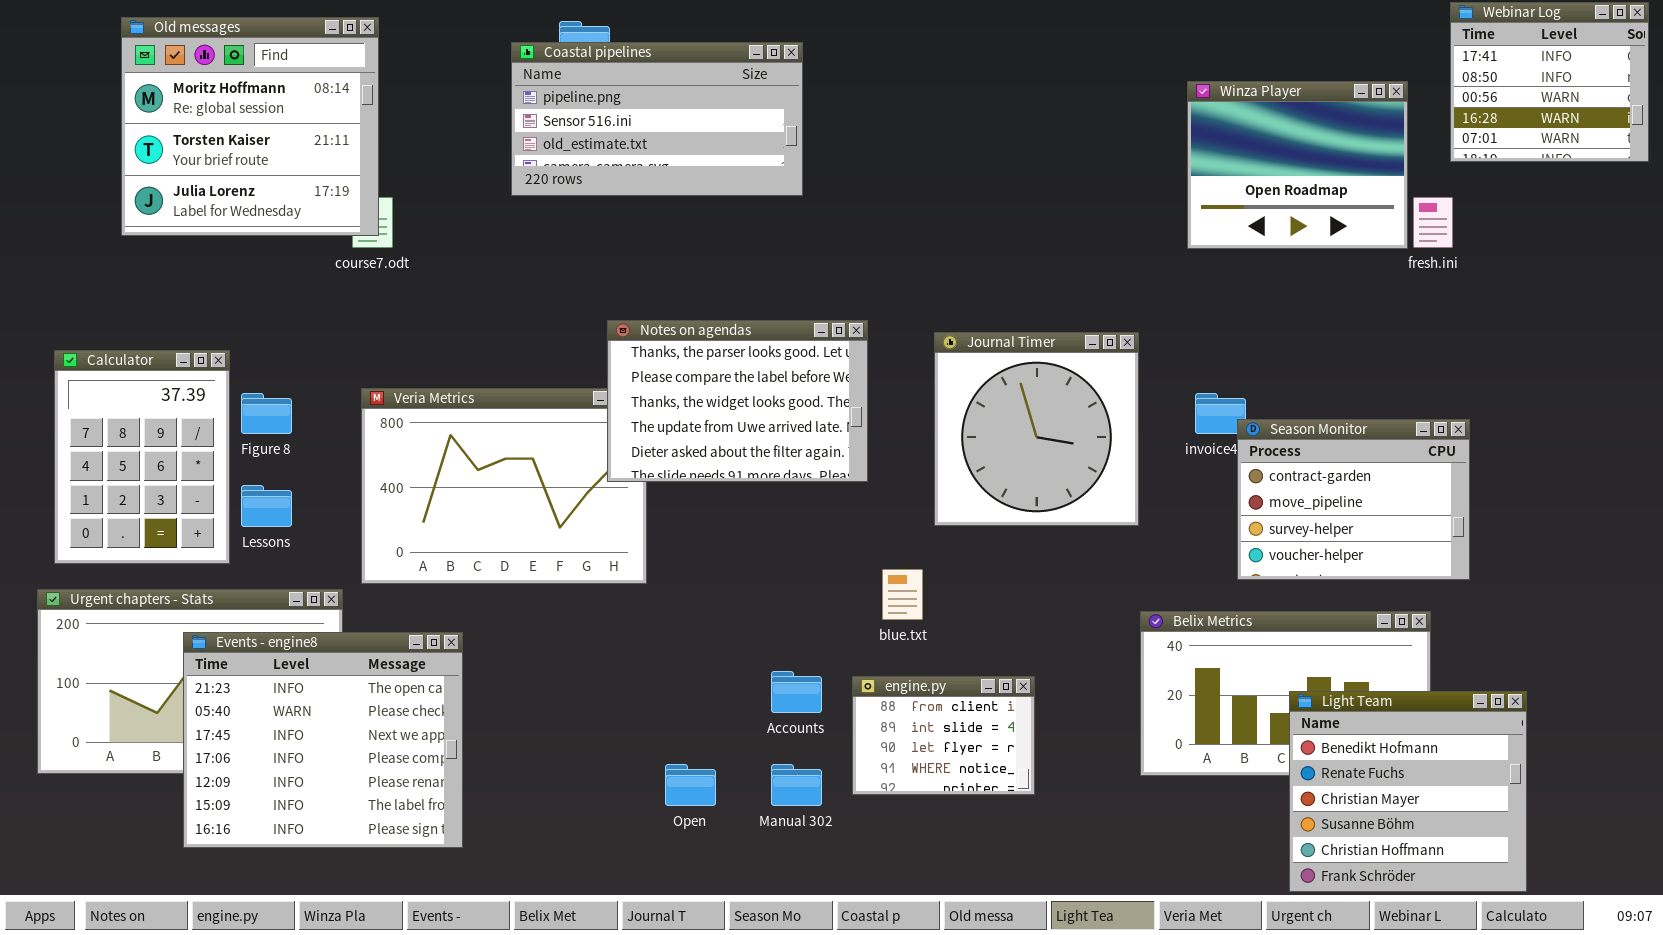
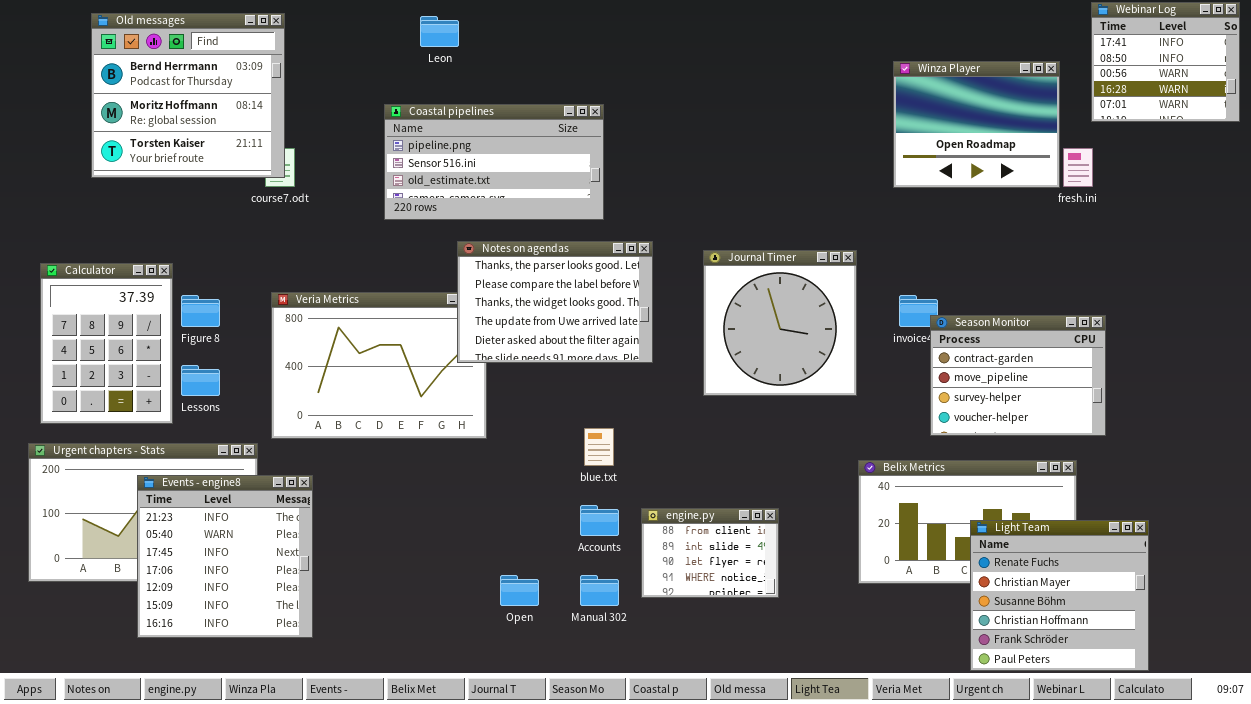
Old messages: [121,17,379,236] -> [91,13,285,178], scrolled up 1 row
Coastal pipelines: [511,42,803,196] -> [384,104,604,220], moved
blue.txt: [882,569,923,620] -> [584,428,614,466], moved
Events - engine8: [183,632,463,848] -> [137,475,313,638], resized
Light Team: [1289,691,1527,892] -> [970,520,1149,671], scrolled down 1 row

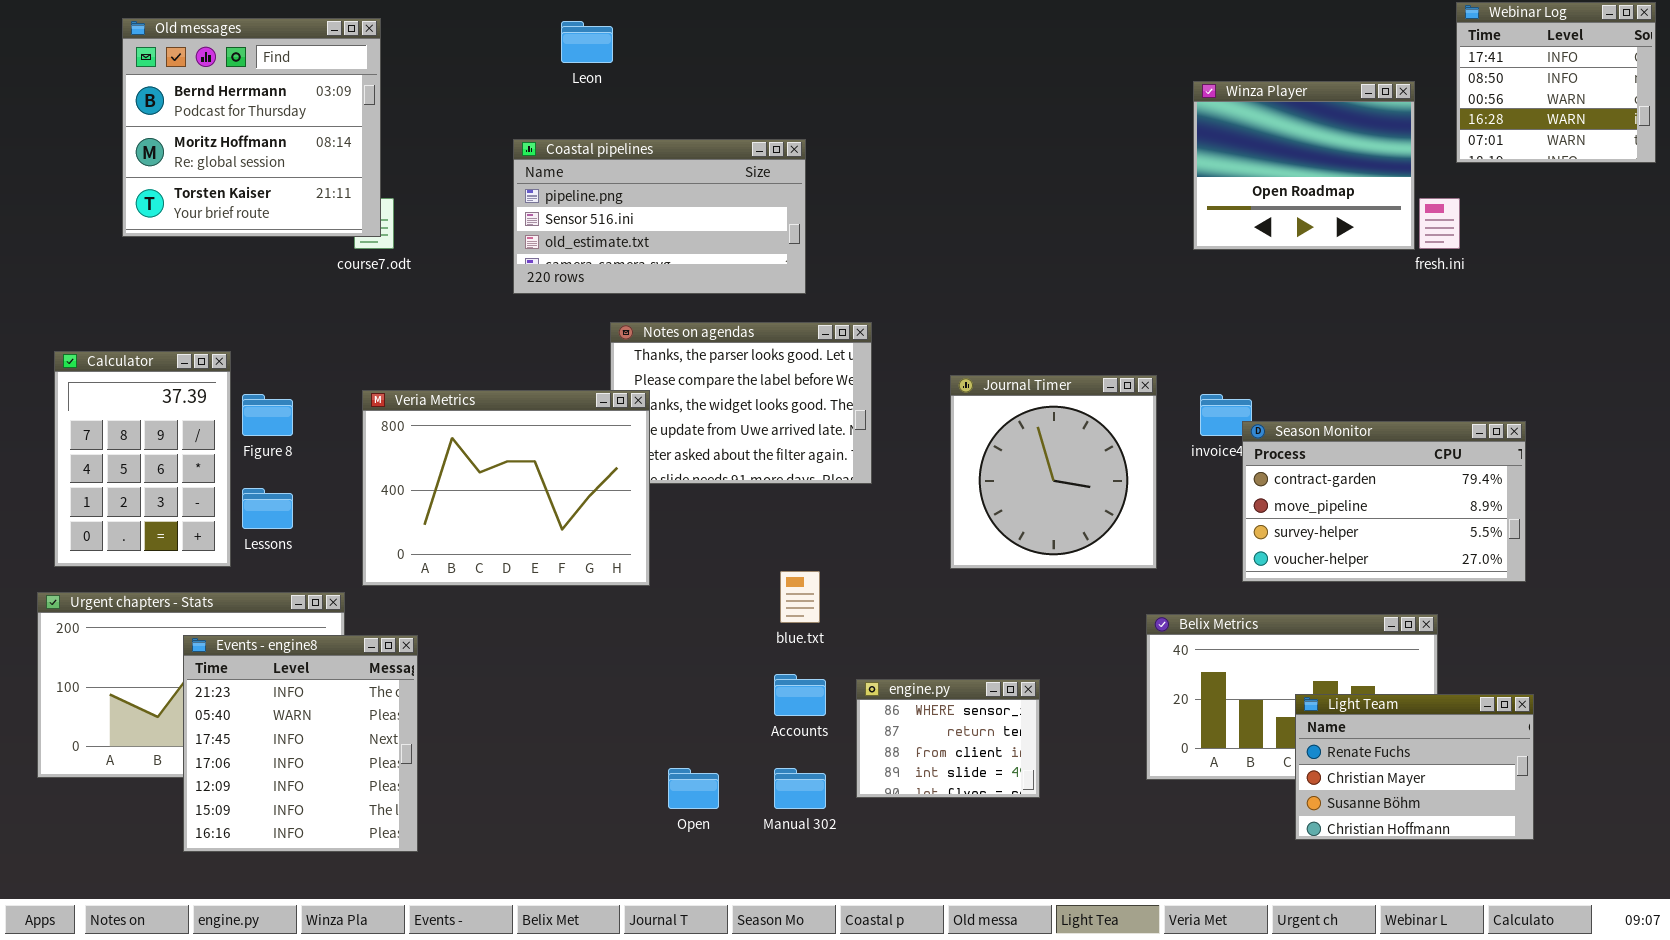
Journal Timer: [703,250,857,396] -> [950,375,1157,569], moved
Veria Metrics: [271,292,487,439] -> [362,390,650,586], raised
Season Monitor: [930,315,1106,436] -> [1242,421,1526,582], resized
engine.py: [641,508,779,598] -> [856,679,1040,798], scrolled up 2 rows
Light Team: [970,520,1149,671] -> [1295,694,1534,840], resized

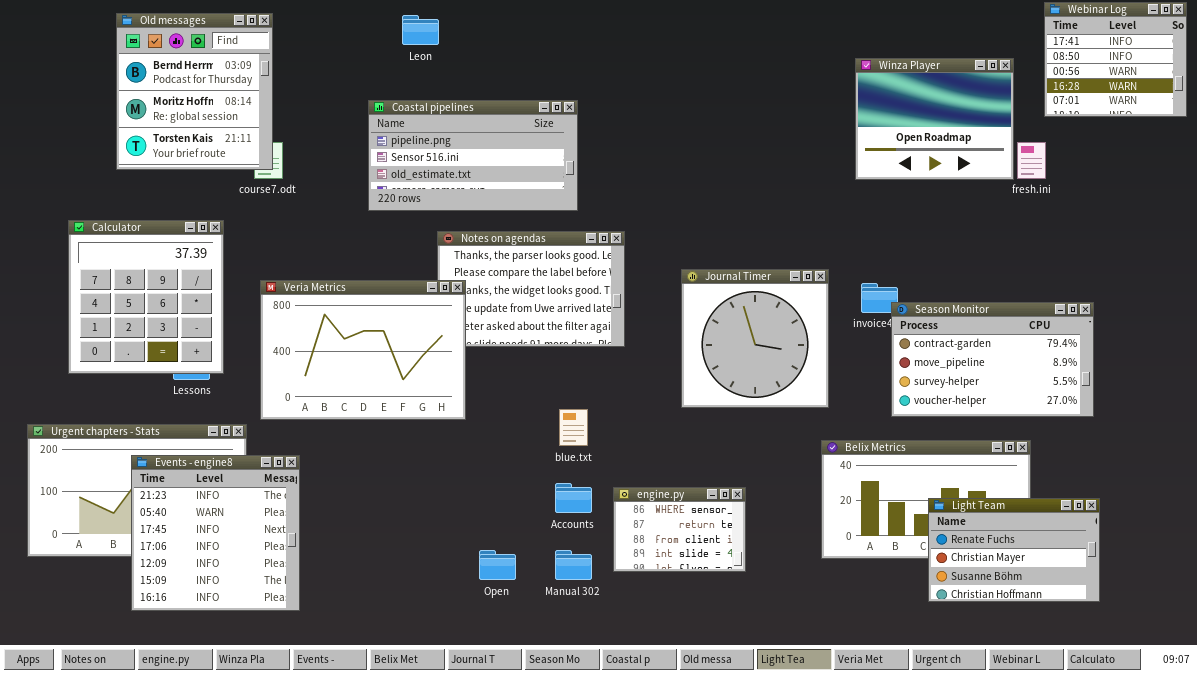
Old messages: [122,18,381,237] -> [116,13,273,170], resized
Calculator: [54,351,231,567] -> [68,220,224,374], moved, resized

